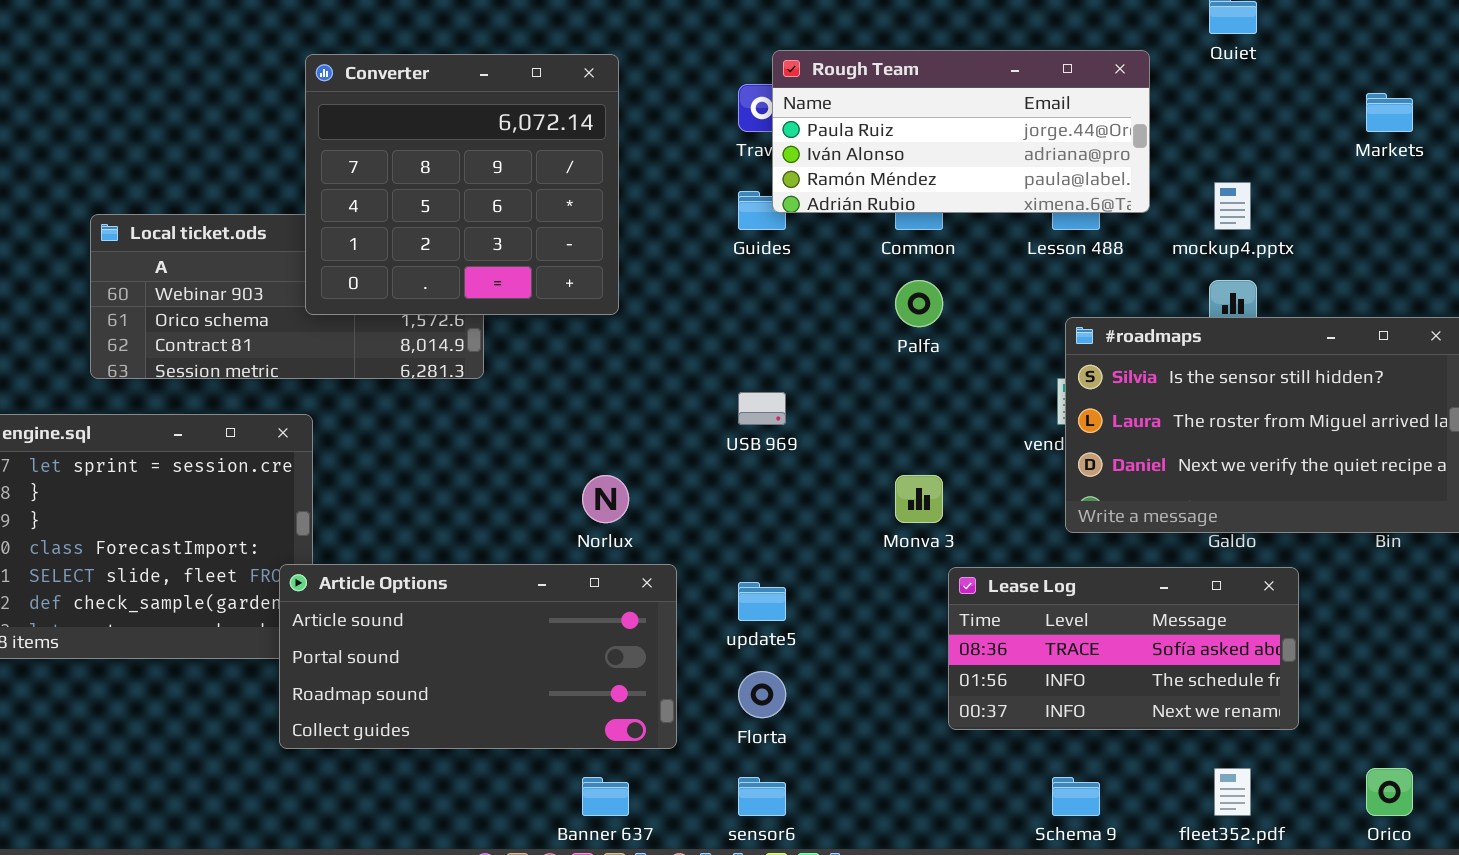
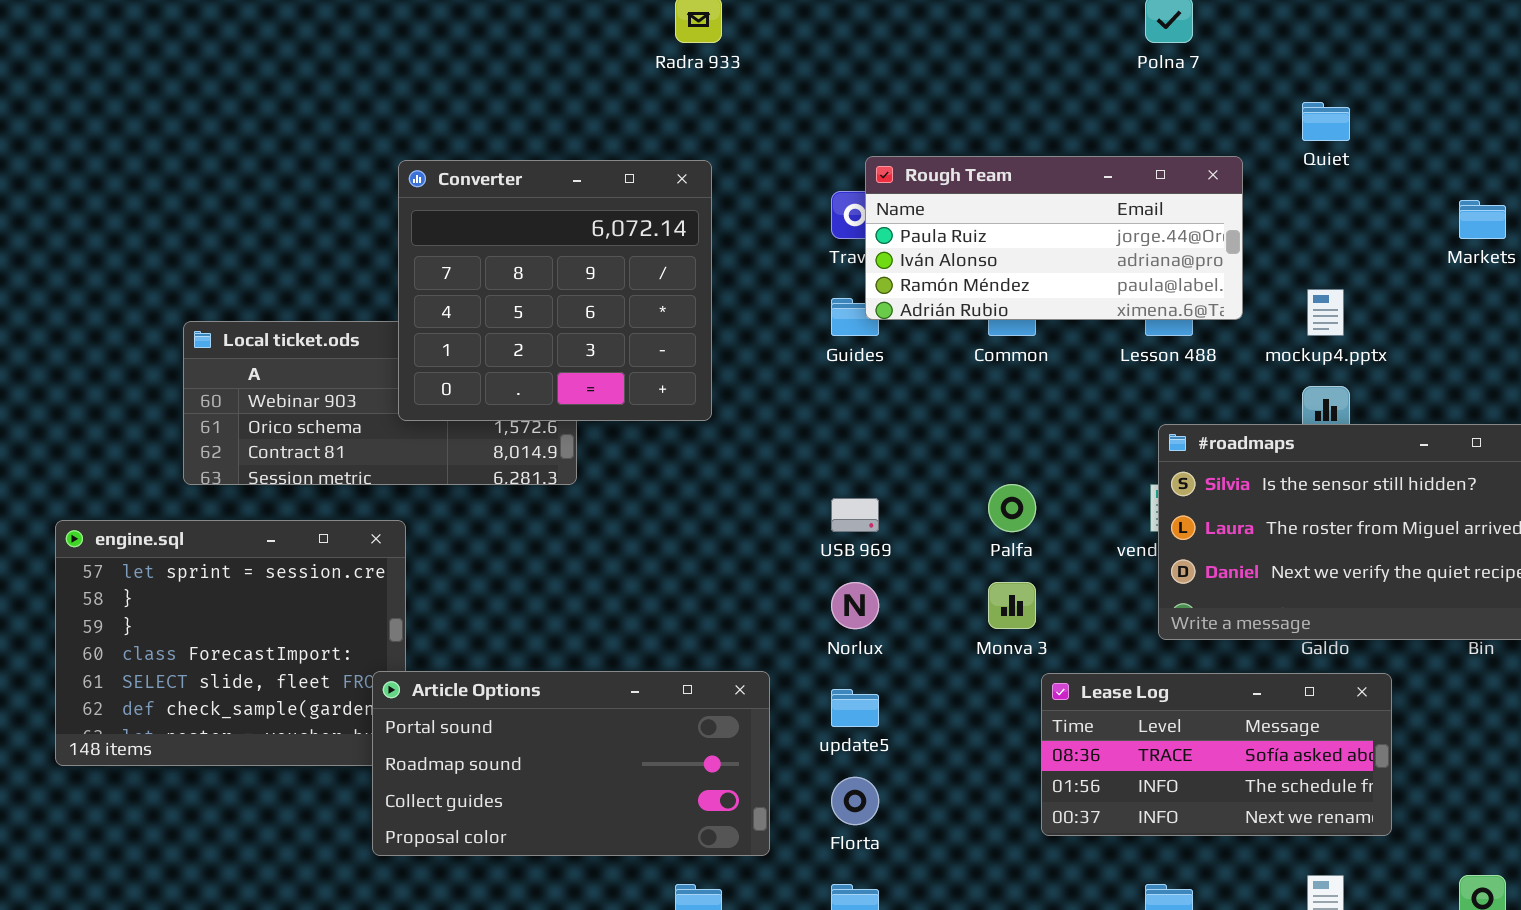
Palfa: [895,280,943,327] -> [988,484,1036,532], moved
Norlux: [582,475,629,523] -> [831,582,879,629], moved
Article Options: [279,564,677,749] -> [372,671,770,856], scrolled down 1 row

